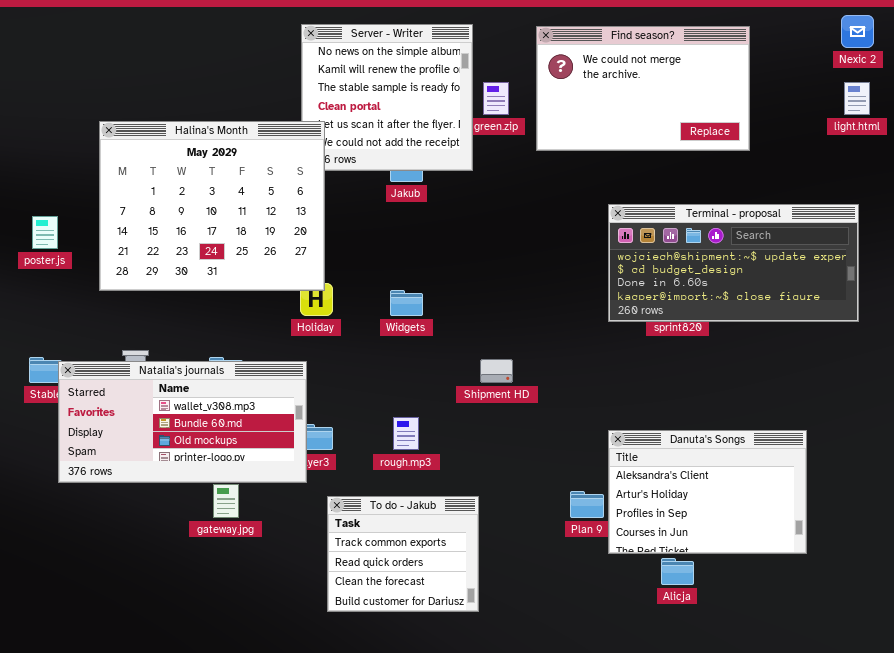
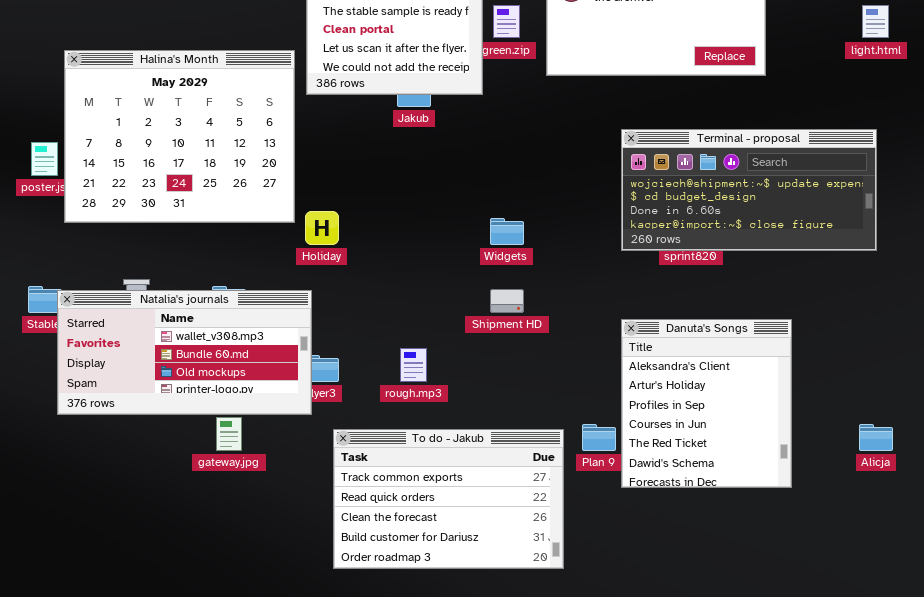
Halina's Month: [99,121,325,291] -> [64,50,295,223], moved
Widgets: [390,290,423,316] -> [490,218,524,245], moved
Danuta's Songs: [608,430,807,554] -> [621,319,792,488], resized
To do - Jakub: [327,496,479,612] -> [333,429,564,569], resized
Alicja: [661,558,694,585] -> [859,424,893,451], moved

